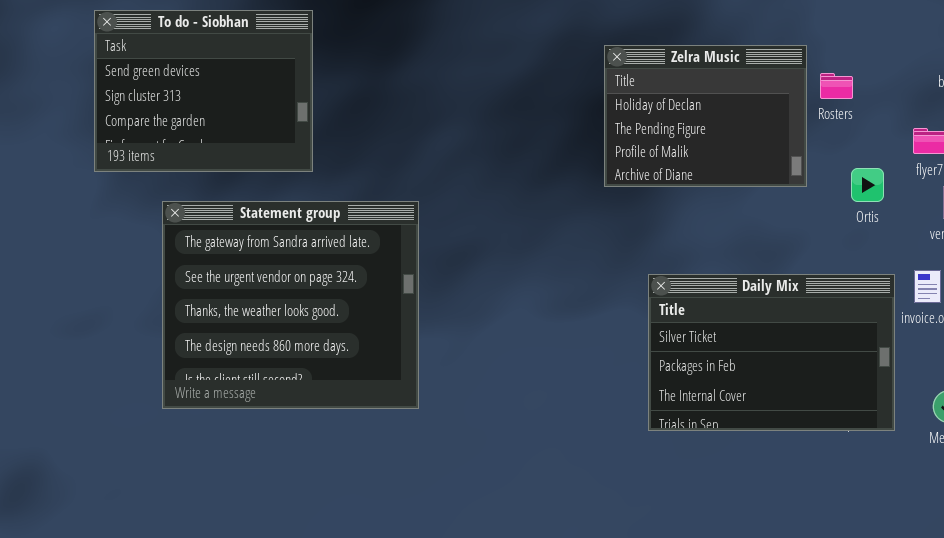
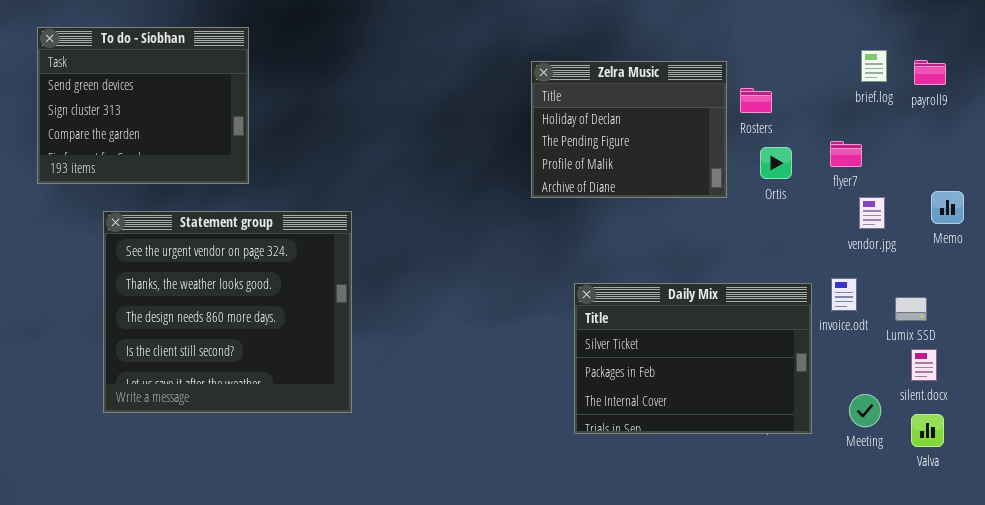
Ortis: [851,168,884,202] -> [760,147,792,179], moved
Statement group: [162,201,419,409] -> [103,211,352,413], scrolled down 1 row

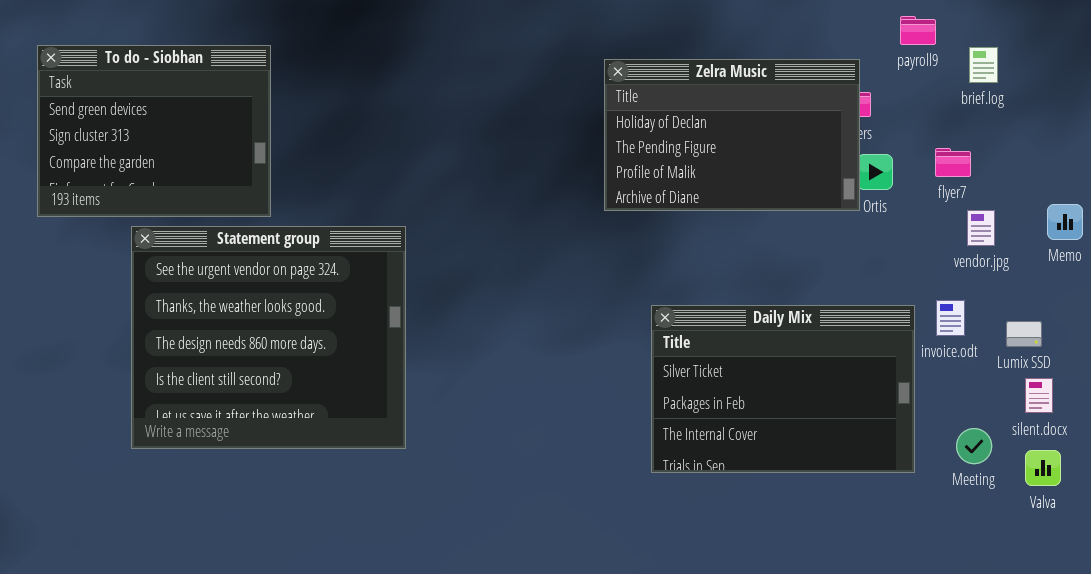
To do - Siobhan: [37,27,249,184] -> [37,45,271,217], moved
payroll9: [914,60,946,85] -> [900,16,936,45], moved
Zelra Music: [531,61,727,198] -> [604,59,860,211], resized

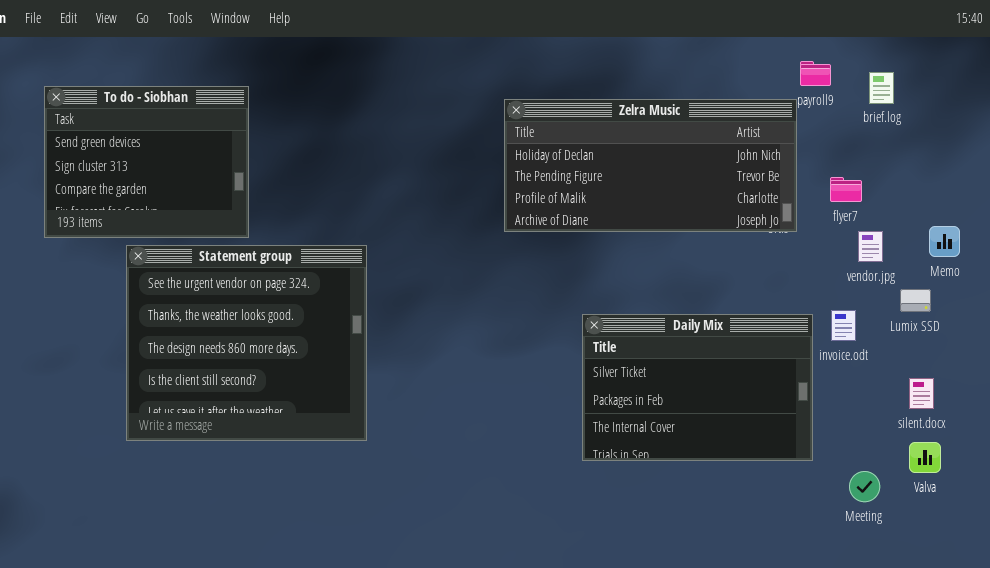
brief.log: [969,47,998,83] -> [869,72,894,104], moved
Zelra Music: [604,59,860,211] -> [504,99,797,232], moved, resized
Lumix SSD: [1006,321,1042,347] -> [900,289,931,312], moved
Meeting: [956,428,992,464] -> [849,471,880,502], moved

